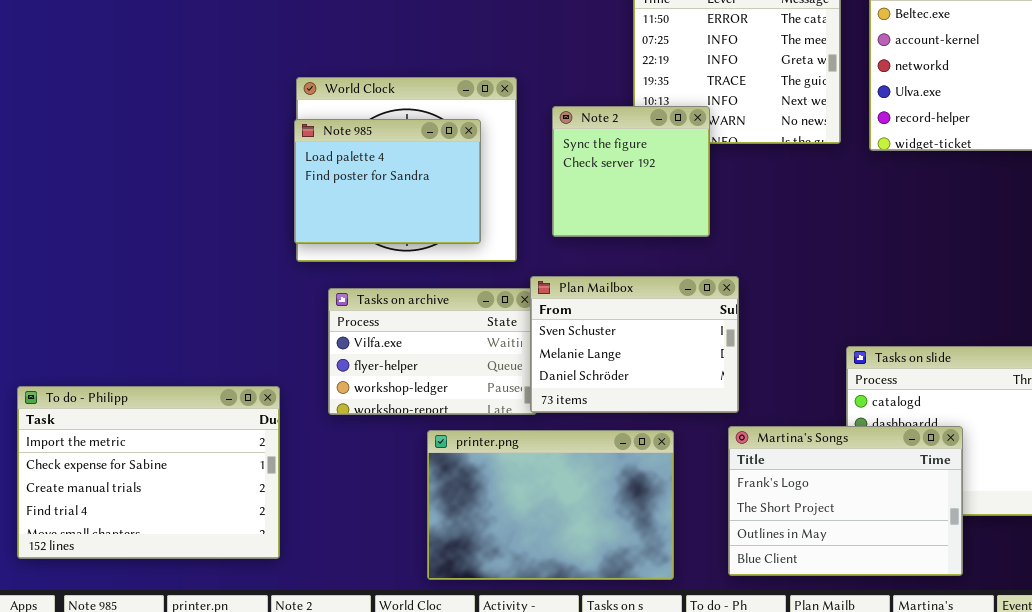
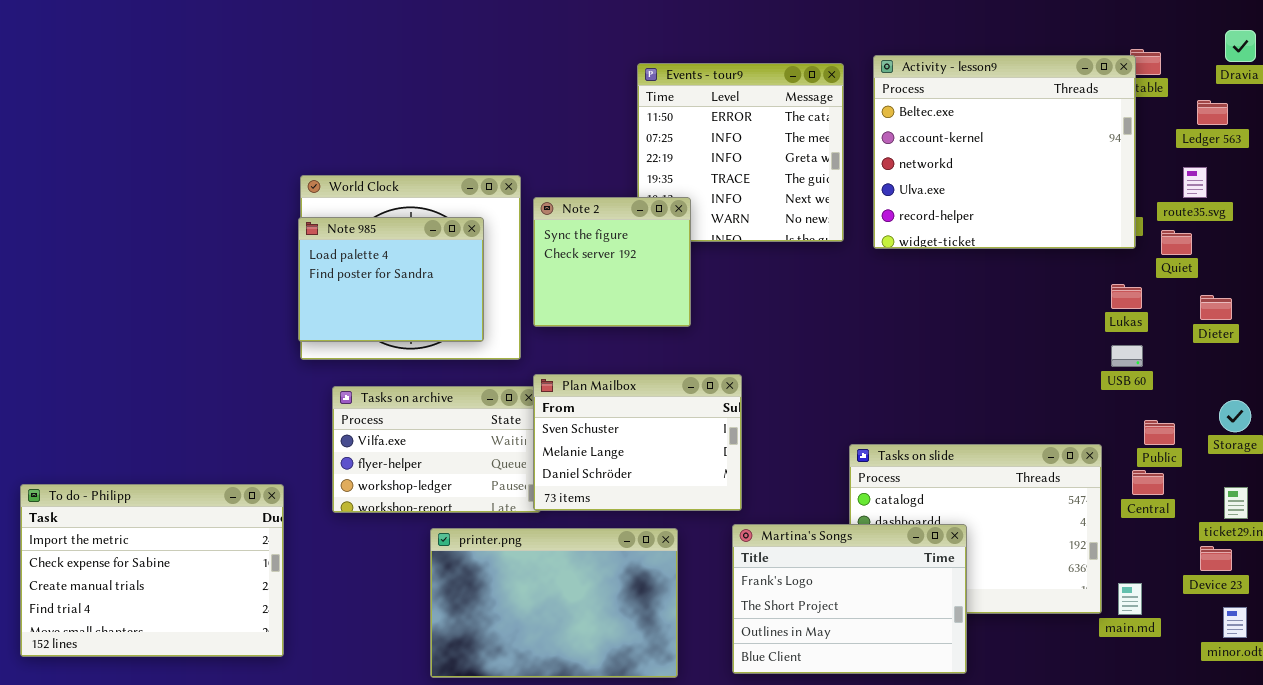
Note 2: [552,106,710,237] -> [533,197,691,327], moved

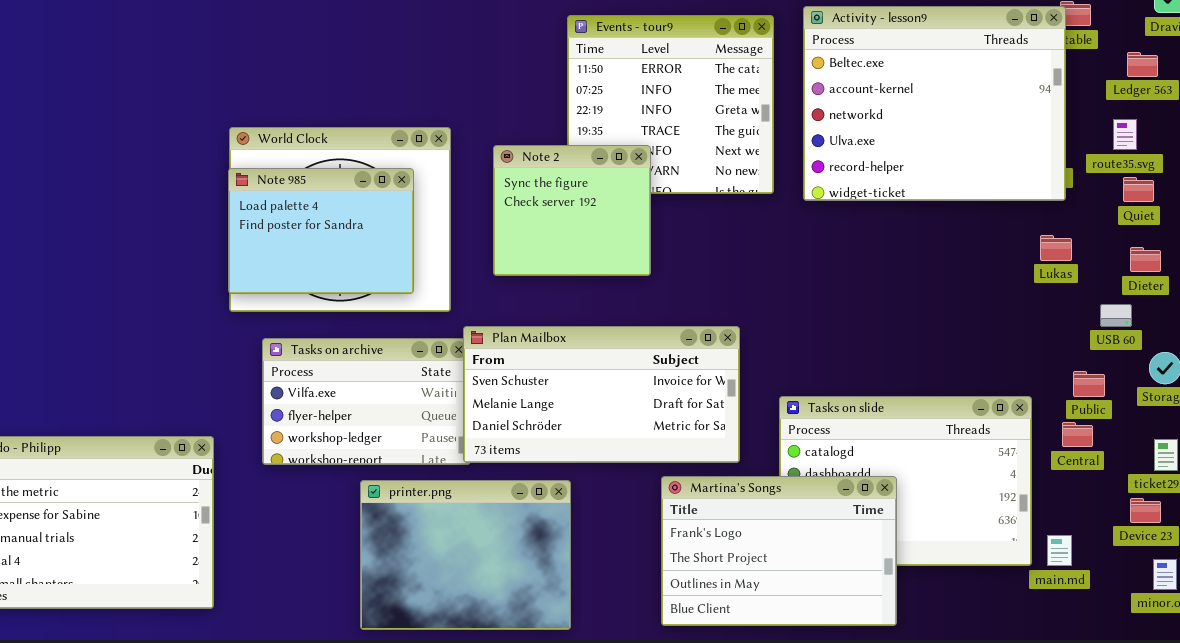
Note 2: [533,197,691,327] -> [493,145,651,276], moved
Quiet: [1161,230,1192,255] -> [1123,177,1154,202], moved
USB 60: [1111,345,1143,367] -> [1100,304,1132,327], moved
Plan Mailbox: [533,374,742,511] -> [463,326,740,463], resized
printer.png: [430,528,678,678] -> [360,480,571,630], resized

